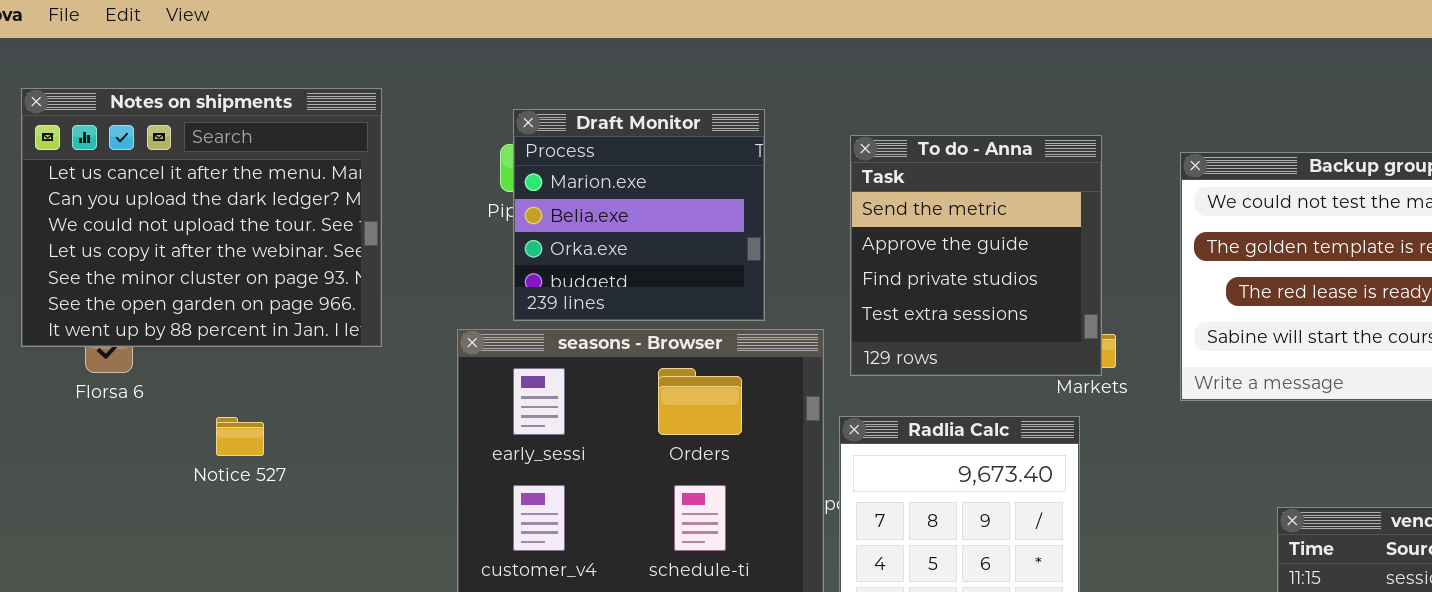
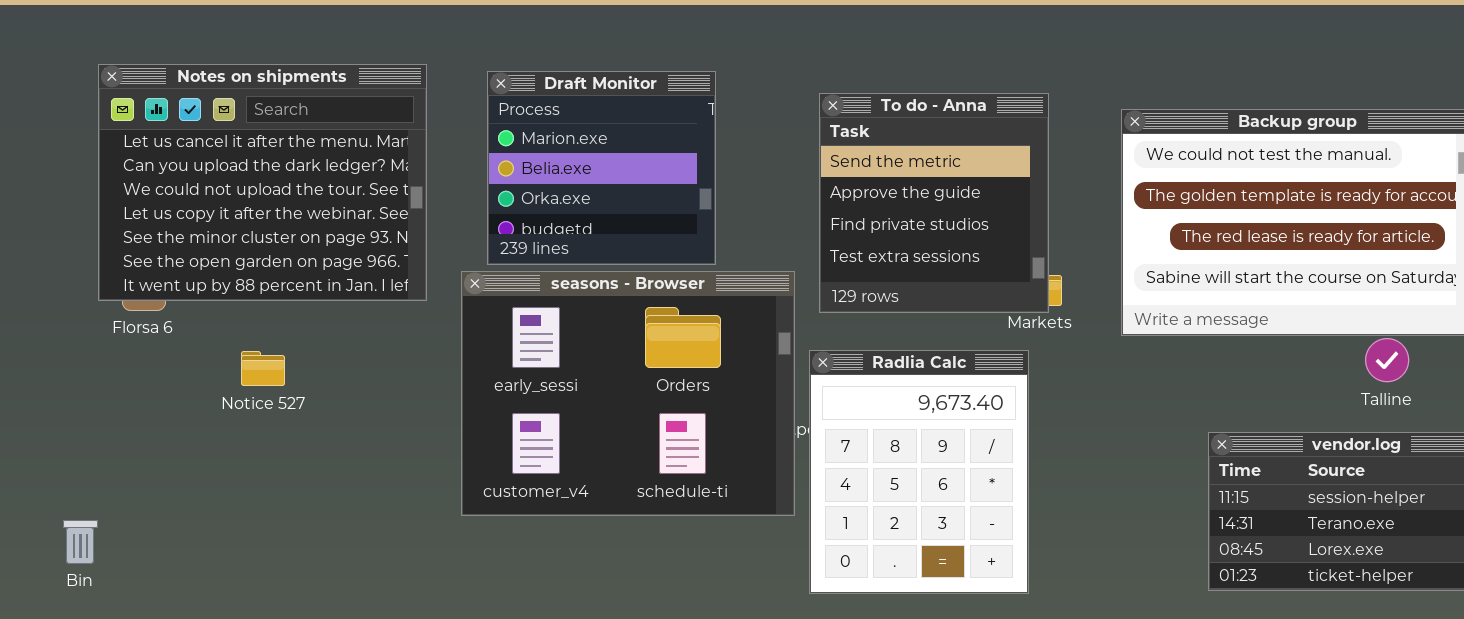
Notes on shipments: [21,88,382,347] -> [98,64,427,301], moved
Draft Monitor: [513,109,765,321] -> [487,71,716,265], moved

